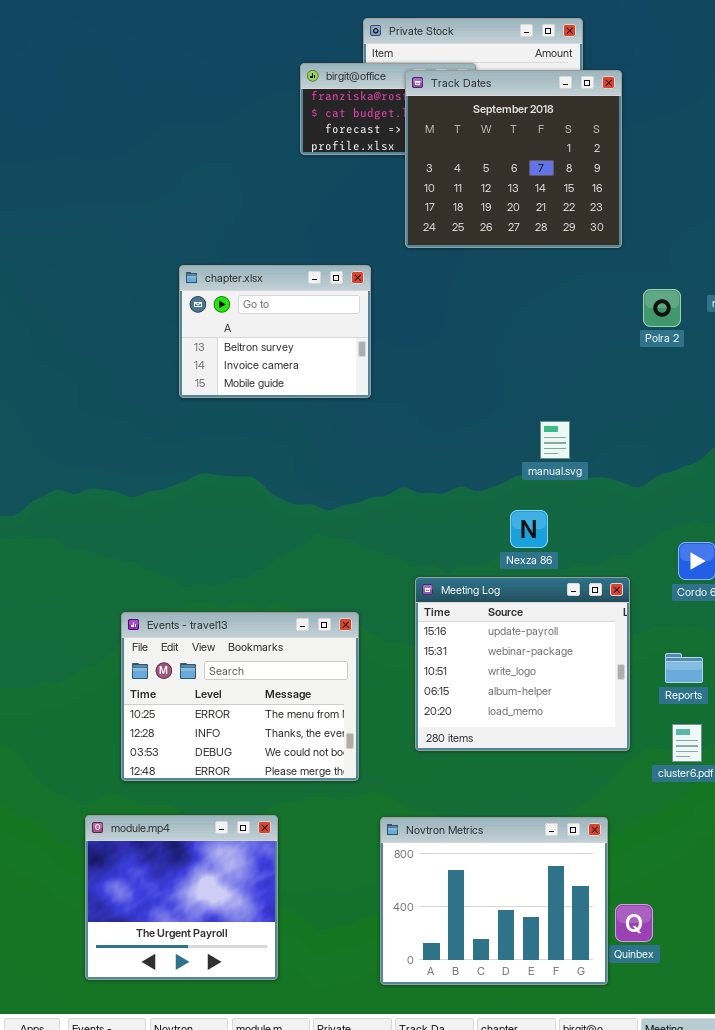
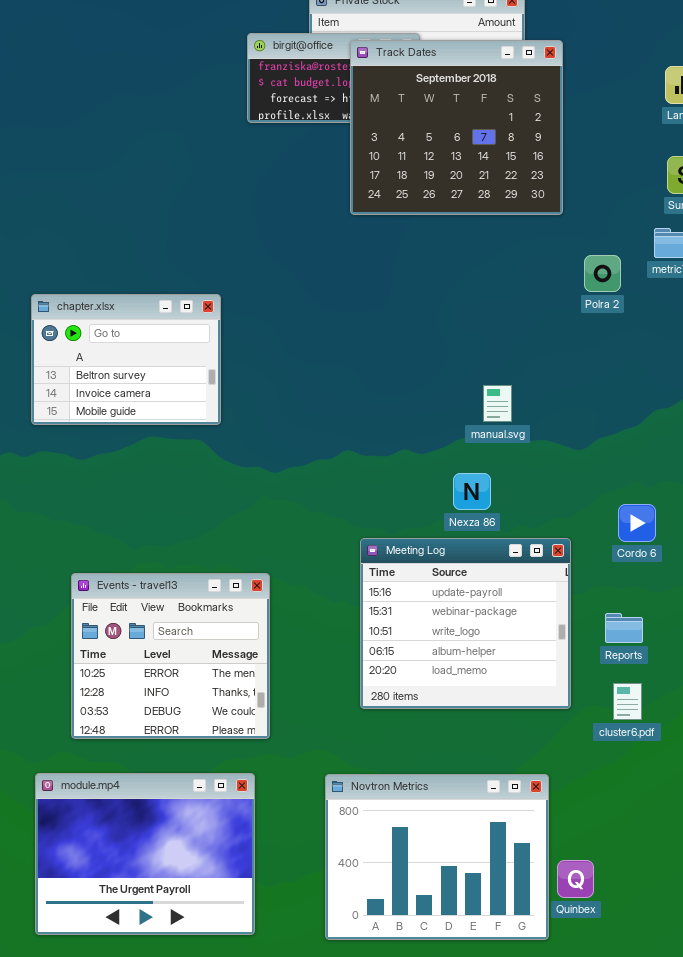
chapter.xlsx: [179,265,371,398] -> [31,294,221,425], moved
Events - travel13: [121,612,359,781] -> [71,573,270,739], resized
module.mp4: [85,815,278,980] -> [35,773,255,935], resized

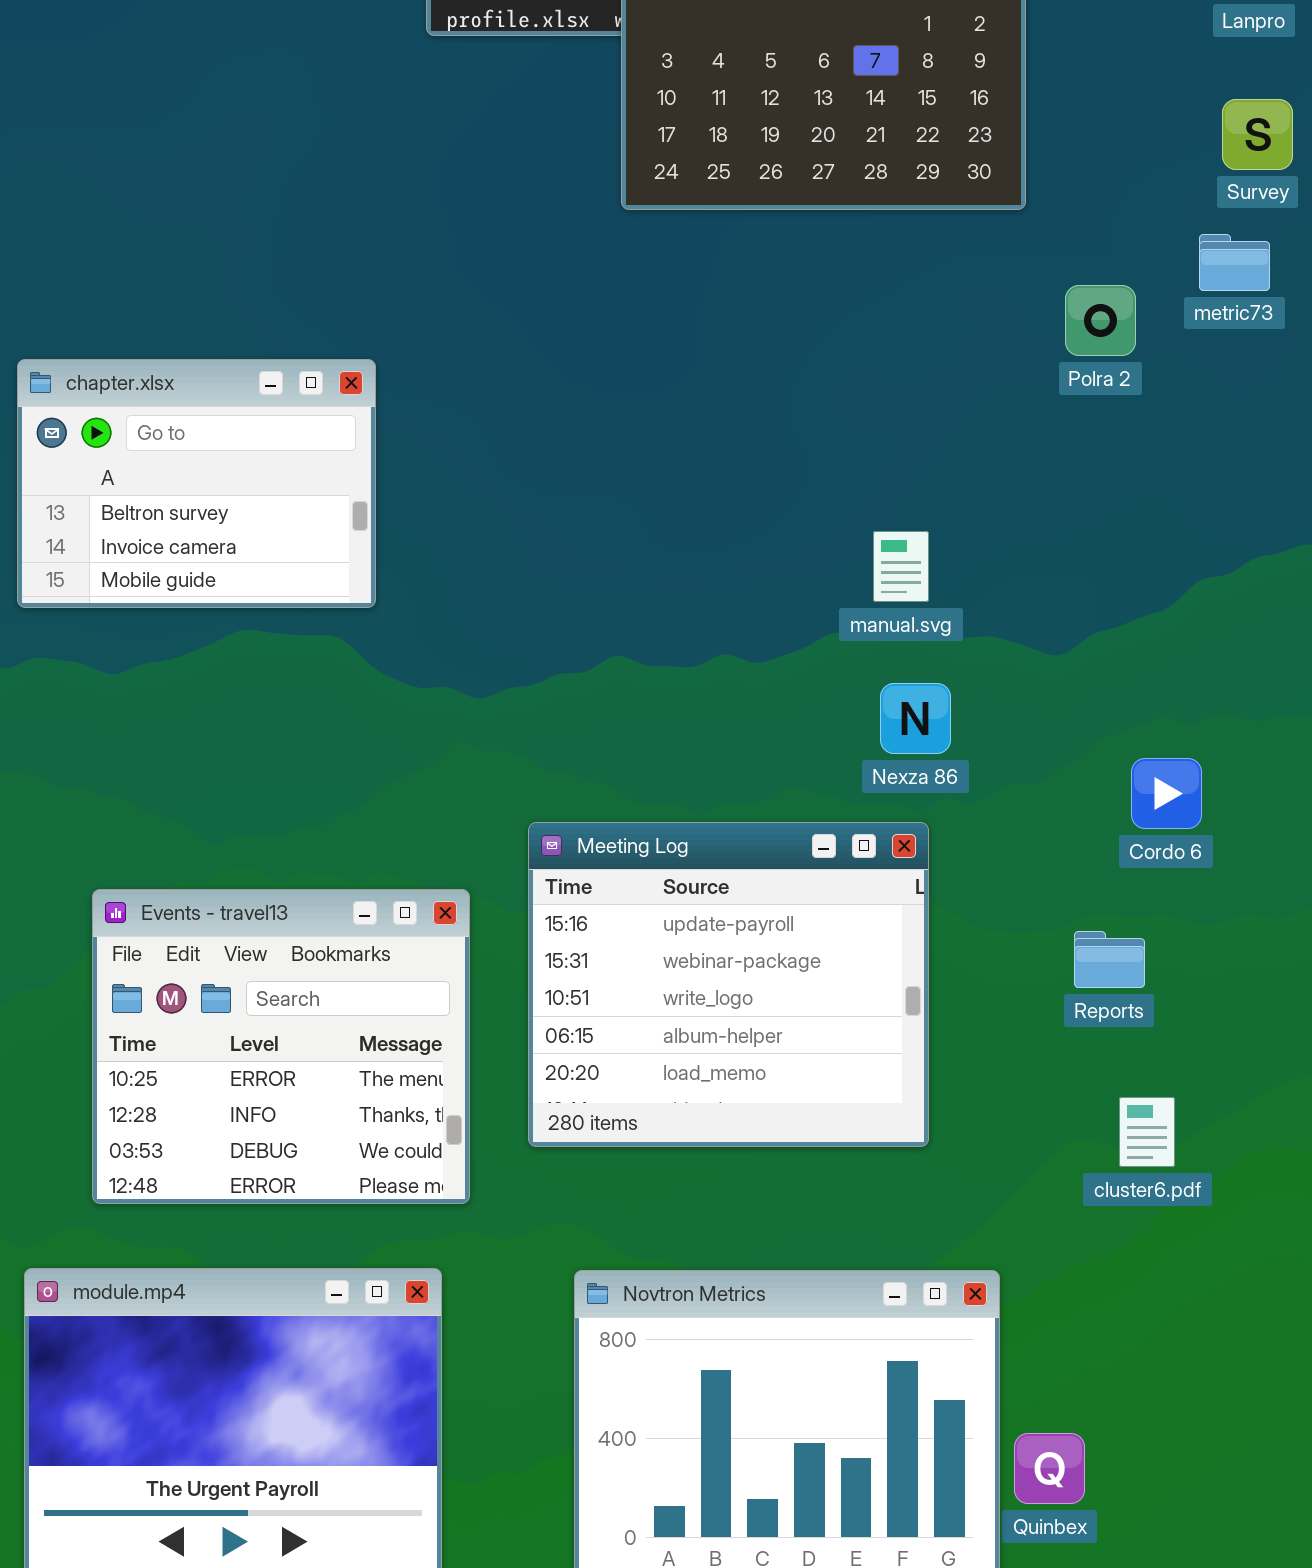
Nexza 86: [453,473,491,510] -> [880,683,951,754], moved
Meeting Log: [360,538,571,709] -> [528,822,929,1147], moved
Reports: [605,613,643,643] -> [1074,931,1145,988], moved

